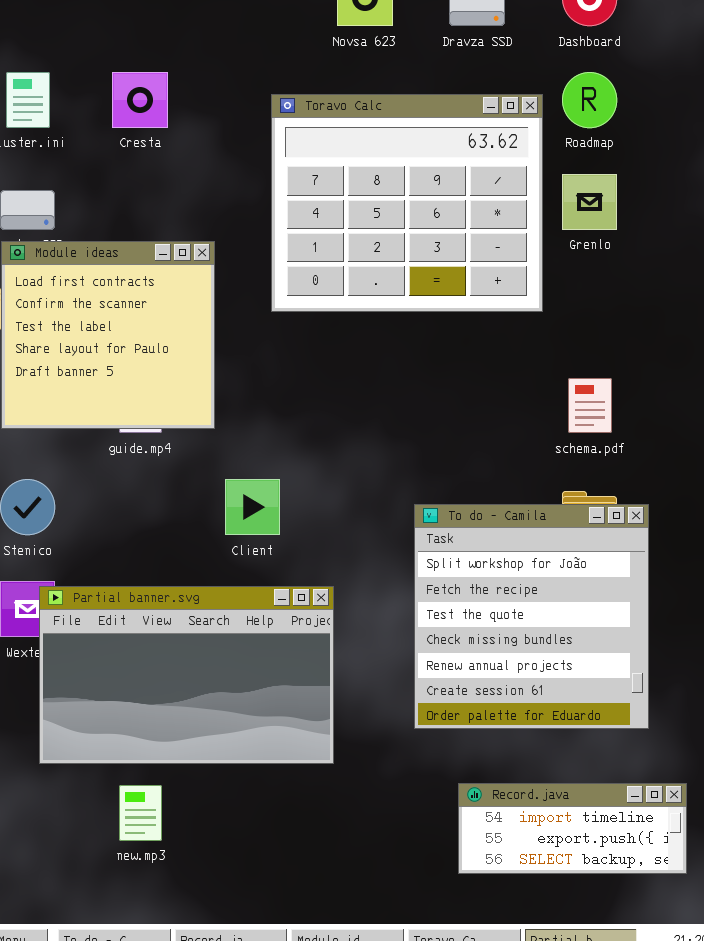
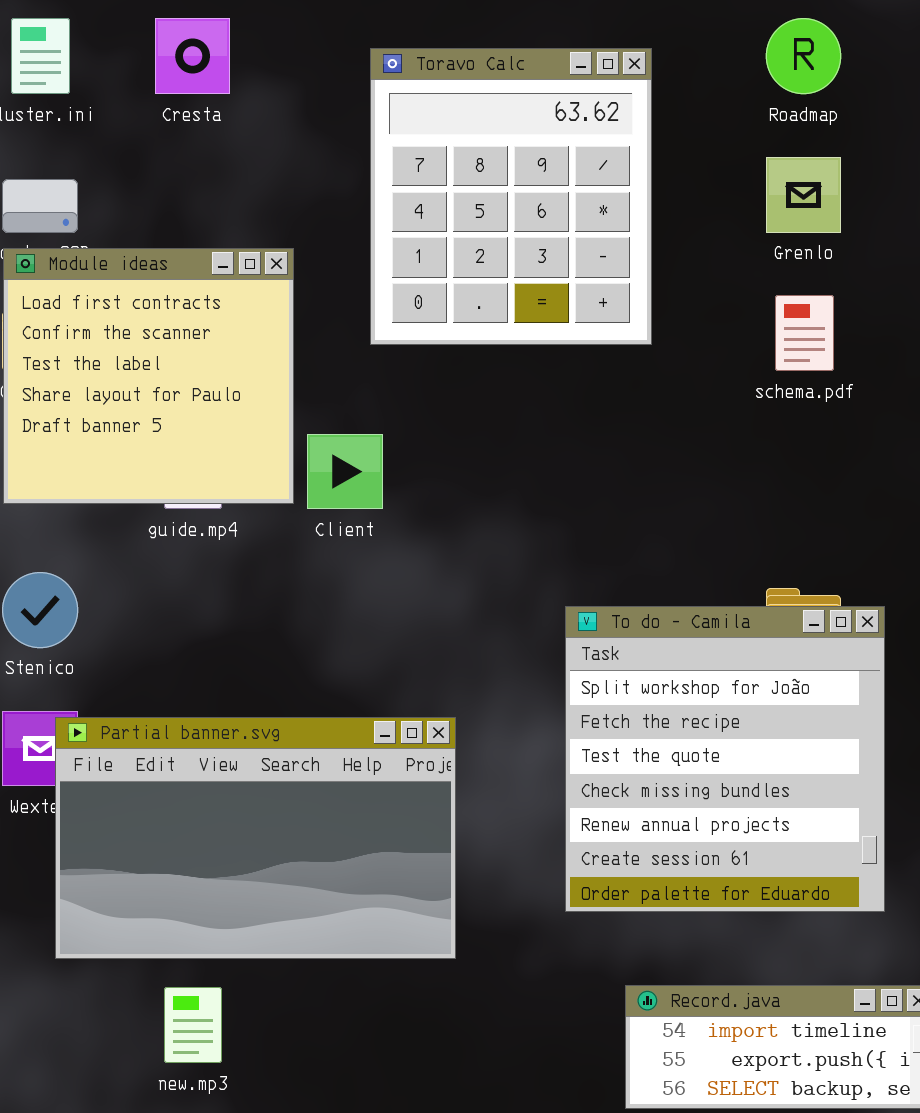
Toravo Calc: [271,94,543,312] -> [370,48,652,345], resized
schema.pdf: [568,378,612,433] -> [775,295,834,371], moved
Client: [225,479,280,535] -> [307,434,383,509], moved

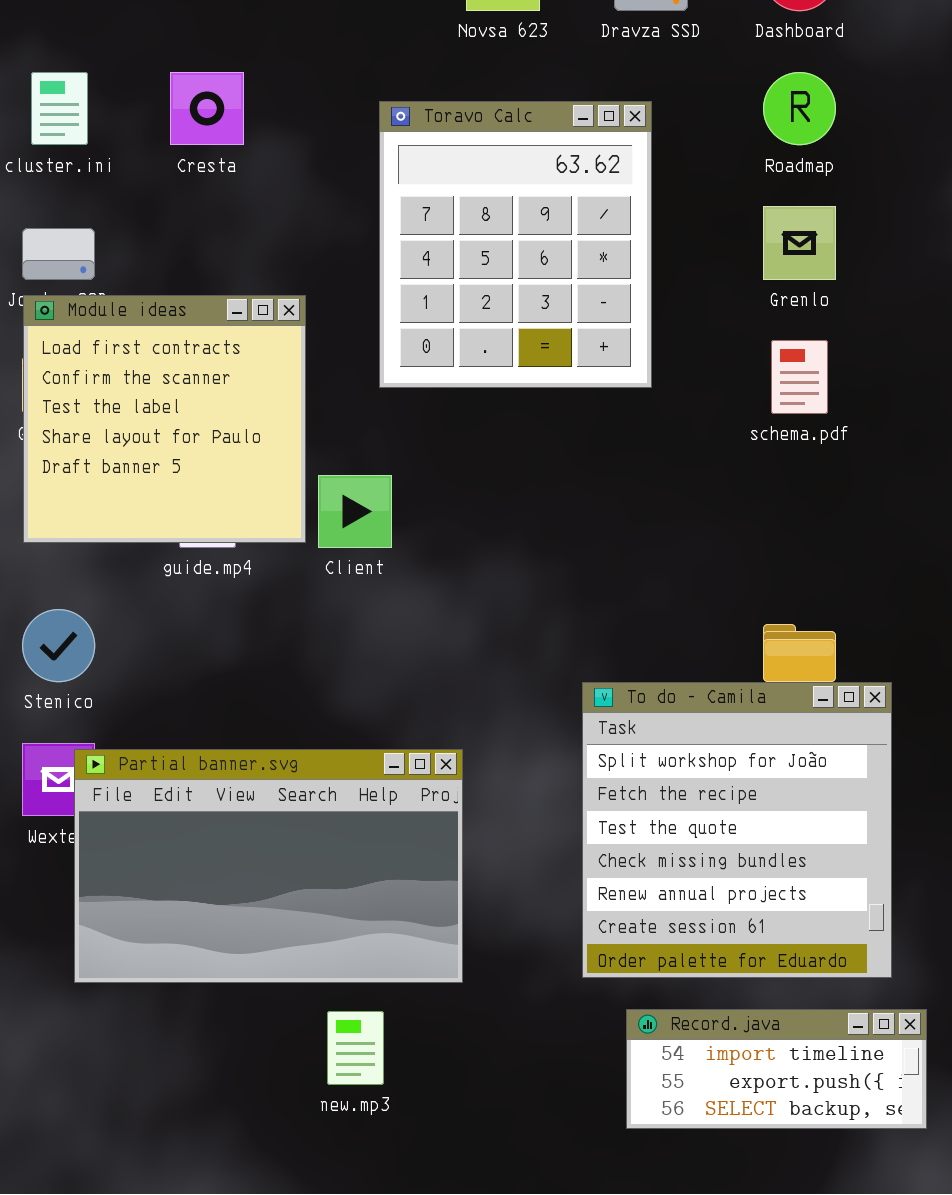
To do - Camila: [565,606,885,912] -> [582,682,892,978], moved
new.mp3: [164,987,222,1063] -> [327,1011,384,1085], moved

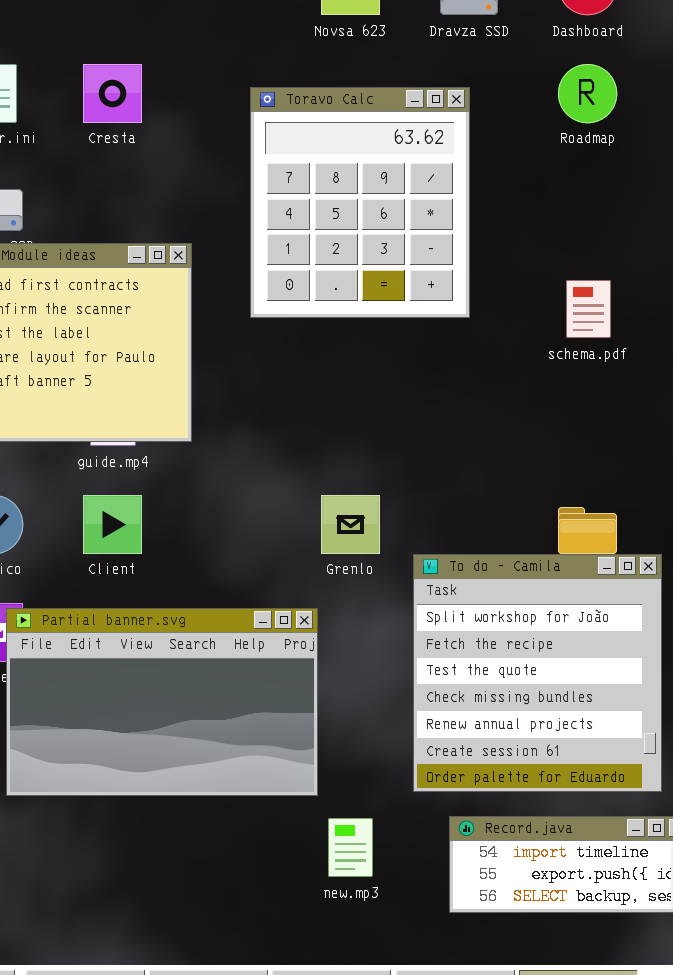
Grenlo: [763,206,836,280] -> [321,495,380,554], moved
Client: [318,475,392,548] -> [83,495,142,554], moved
new.mp3: [327,1011,384,1085] -> [328,818,373,877], moved

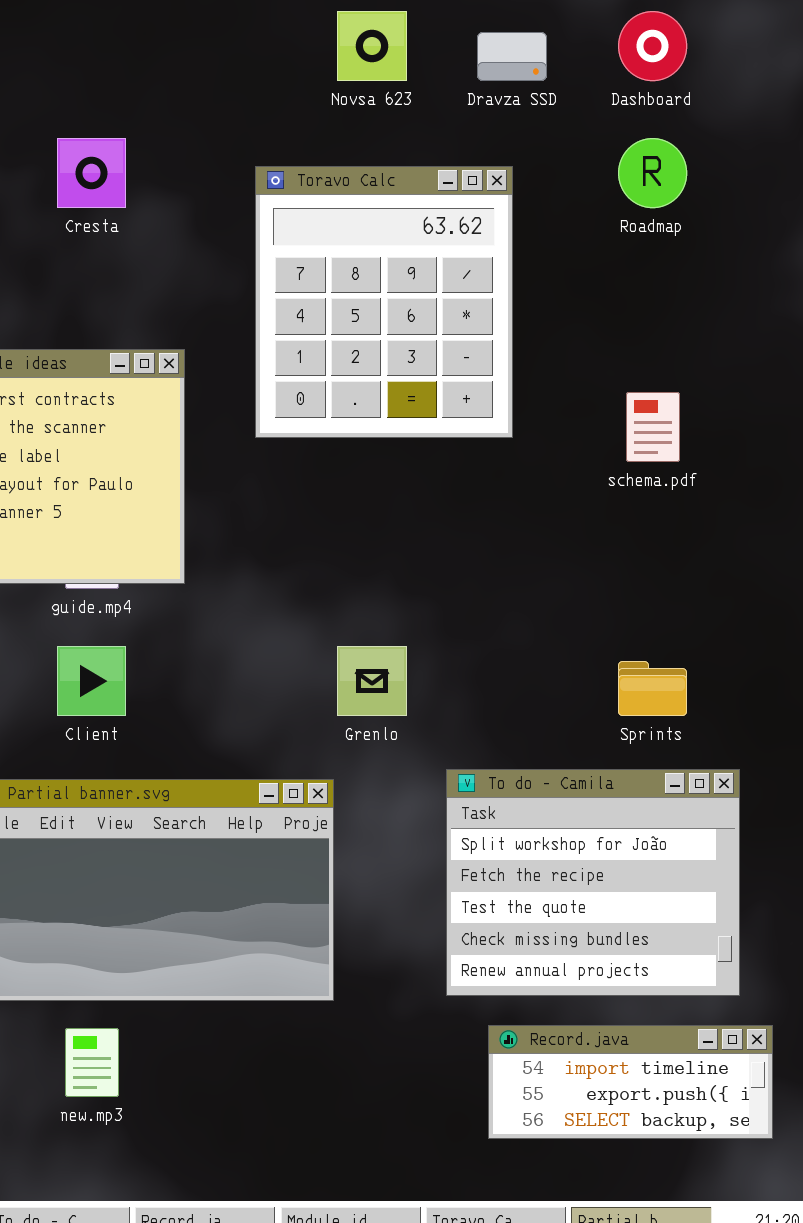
To do - Camila: [413,554,662,792] -> [446,769,740,996], resized
new.mp3: [328,818,373,877] -> [65,1028,119,1097], moved

